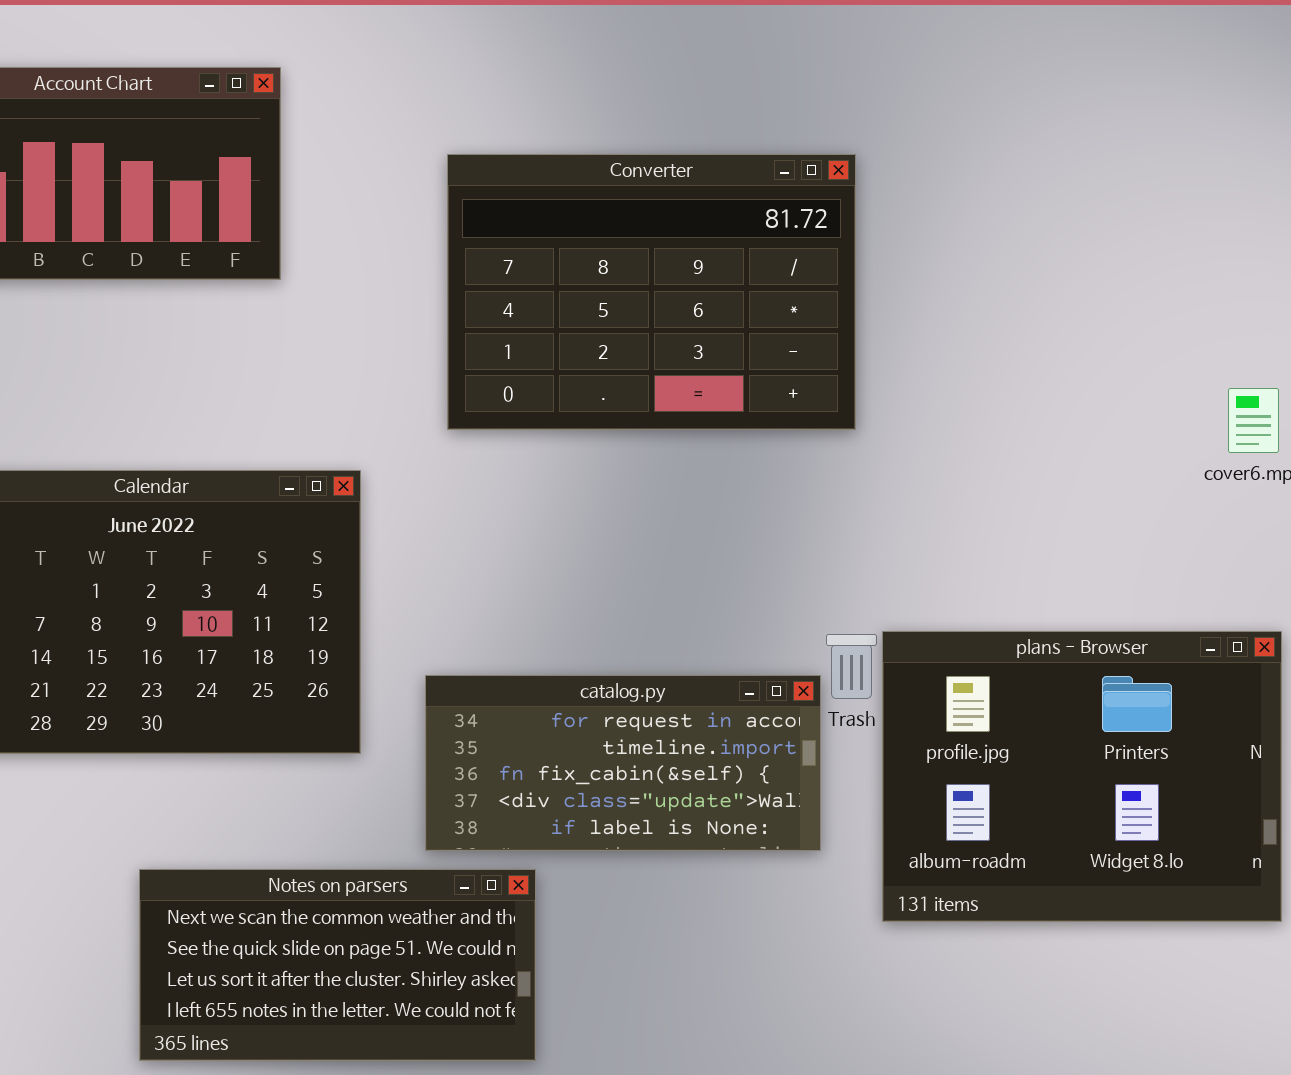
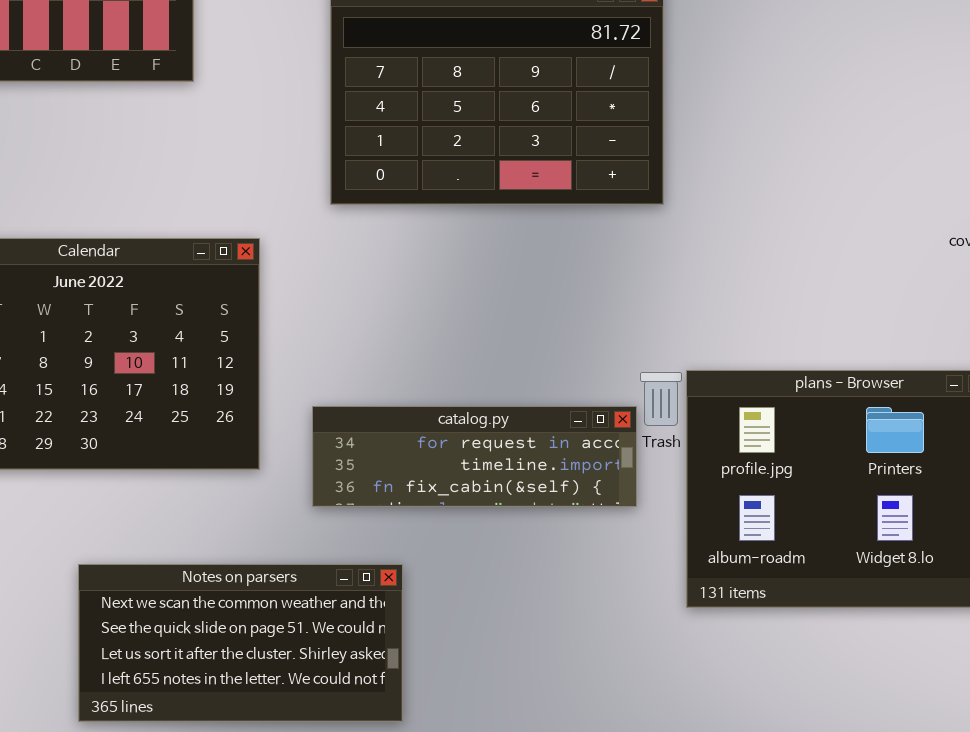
catalog.py: [425,675,821,851] -> [312,406,637,507], resized

